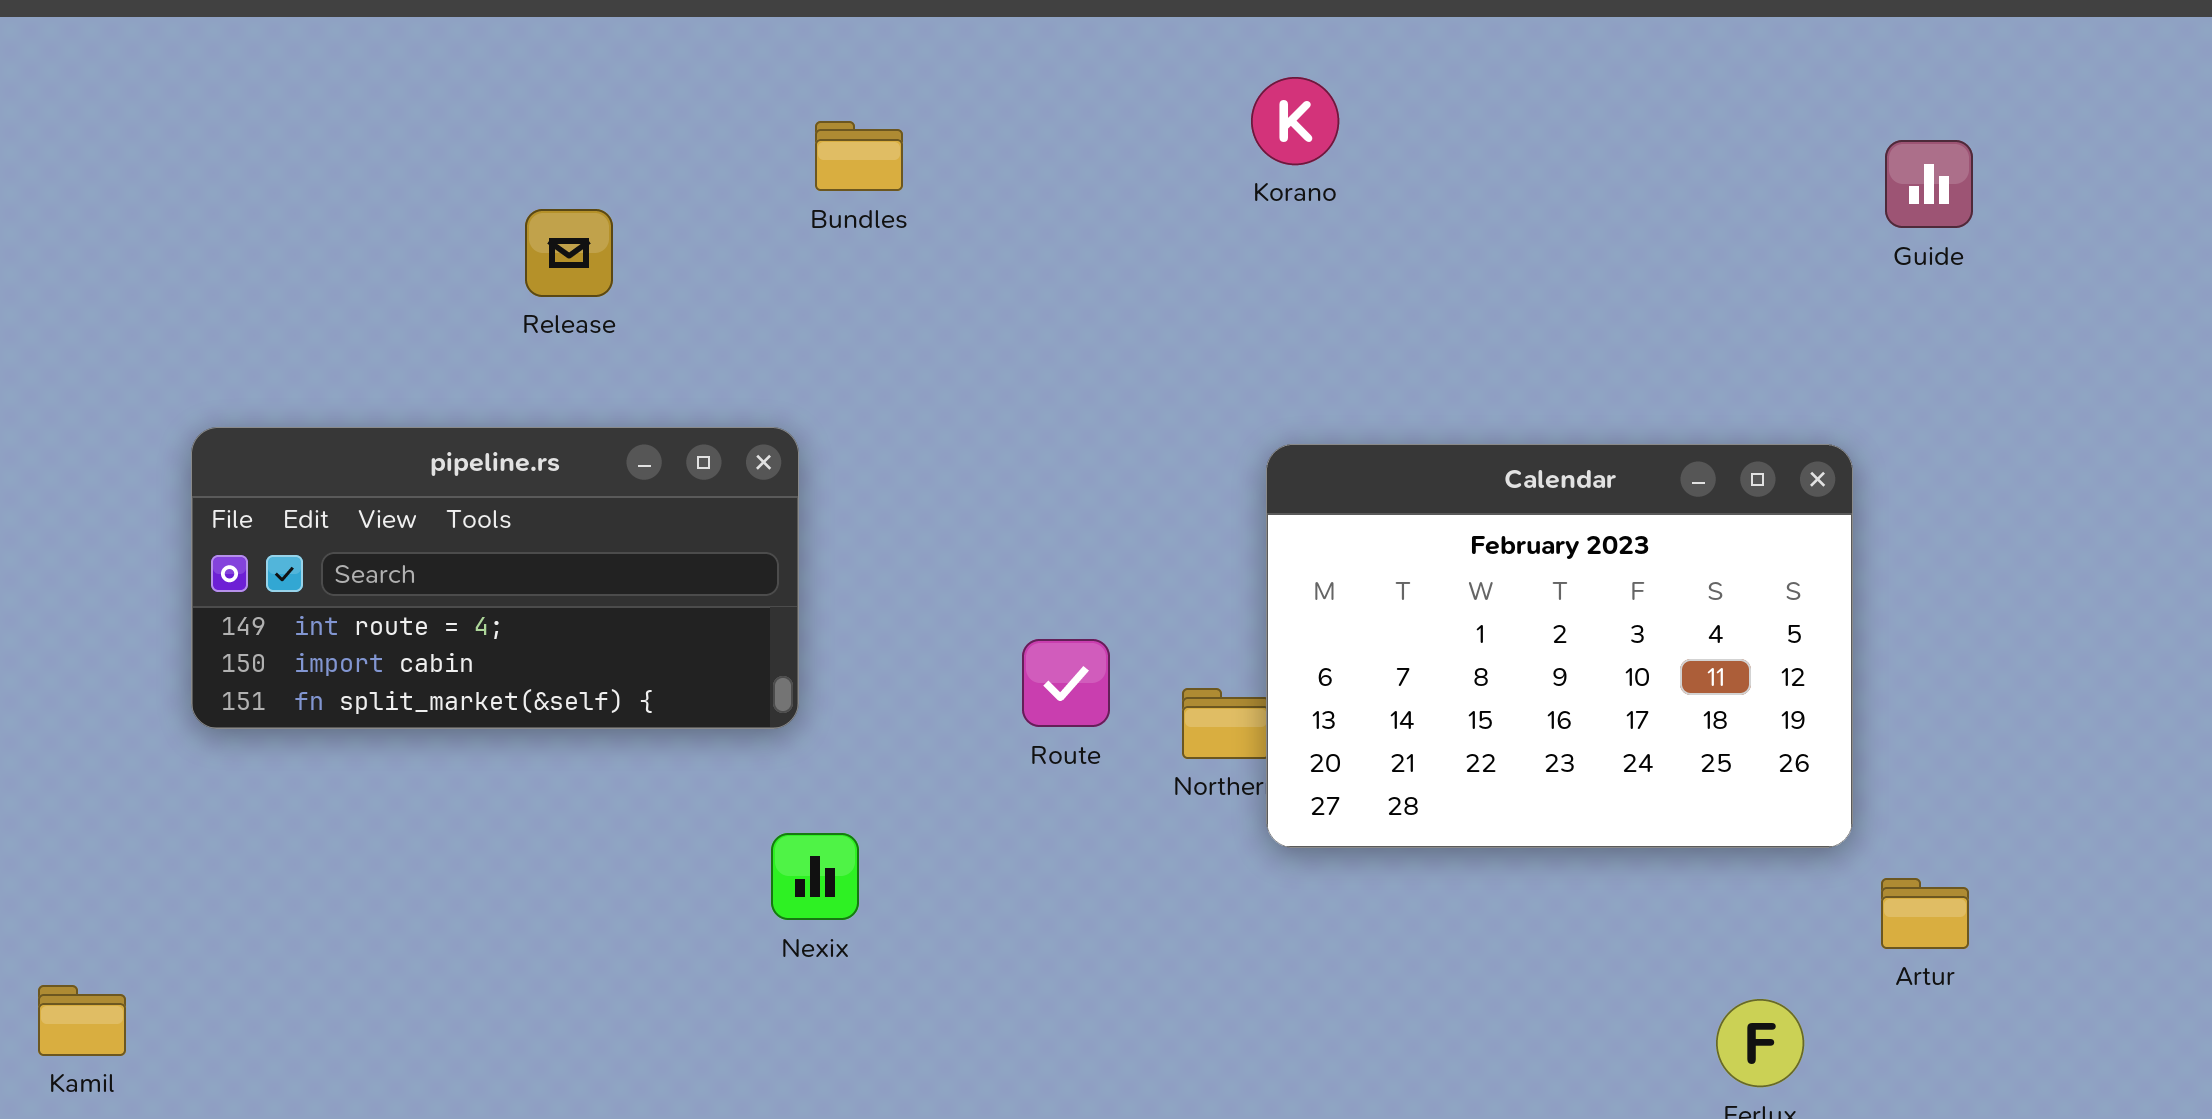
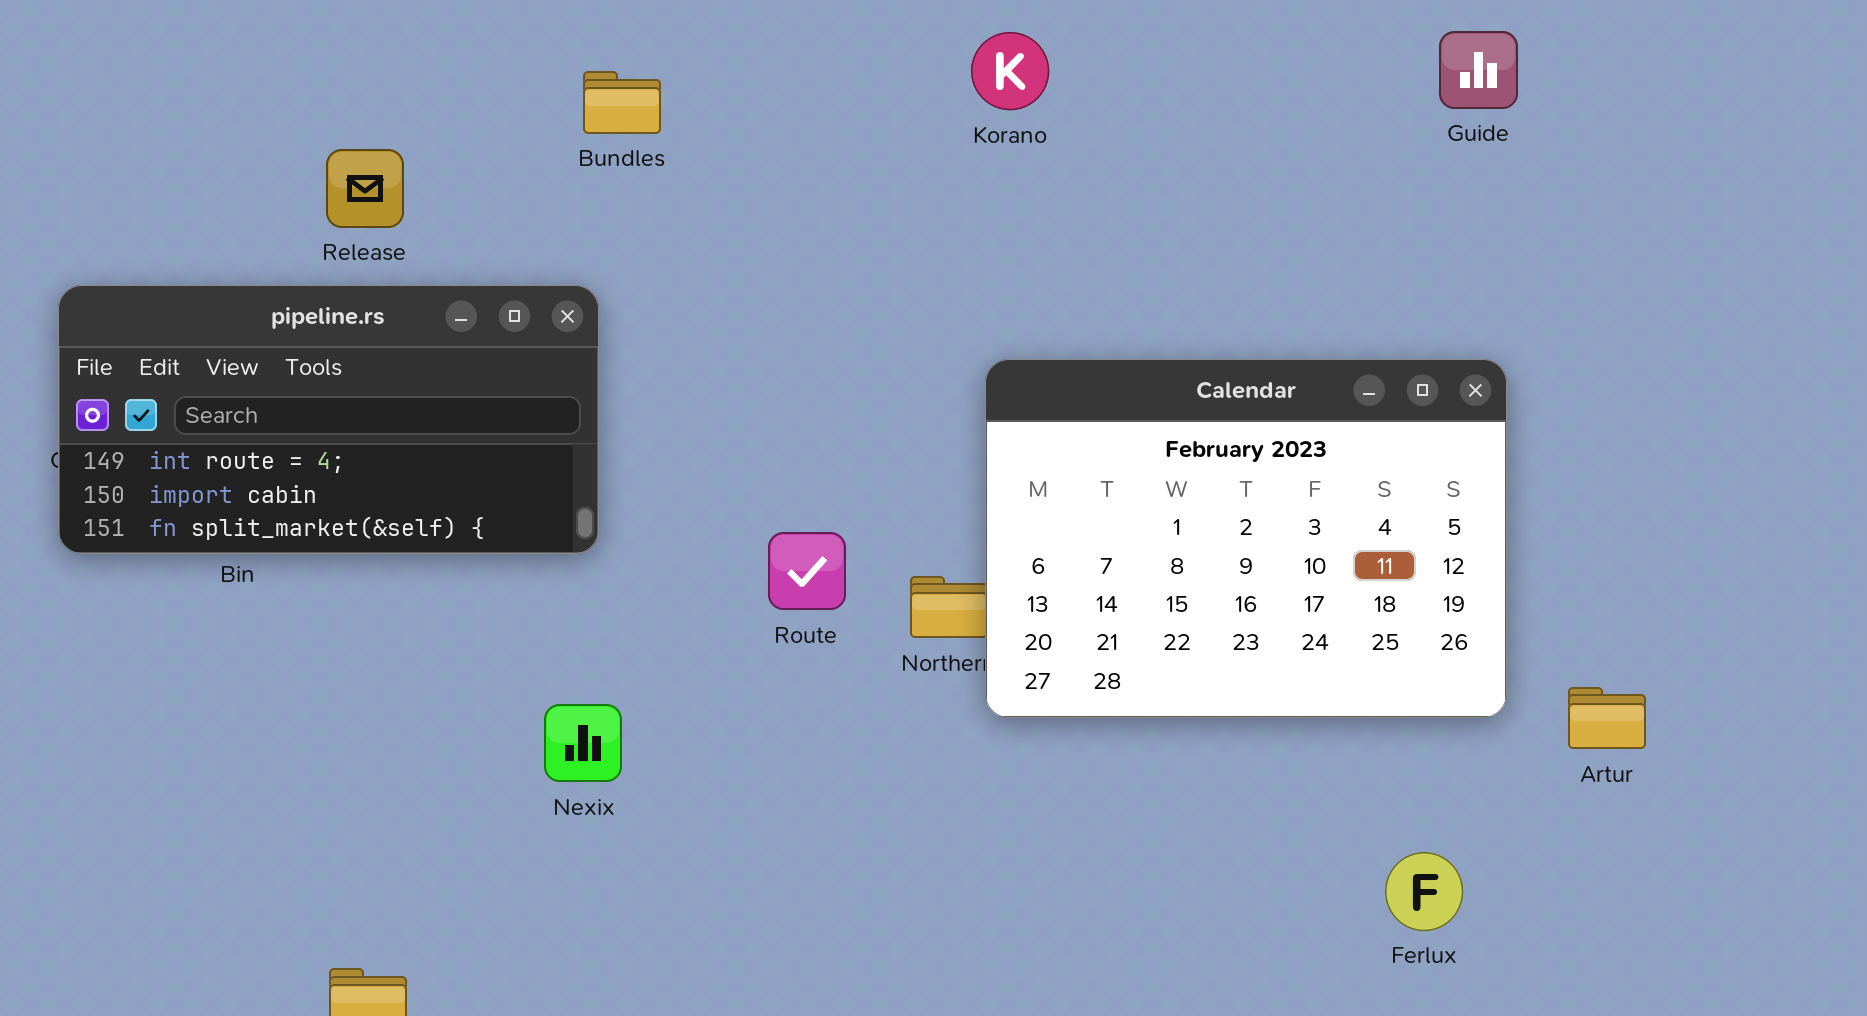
Guide: [1885,140,1973,228] -> [1439,31,1518,109], moved
pipeline.rs: [191,427,799,729] -> [58,285,599,554], moved
Artur: [1881,878,1969,949] -> [1568,687,1646,749], moved

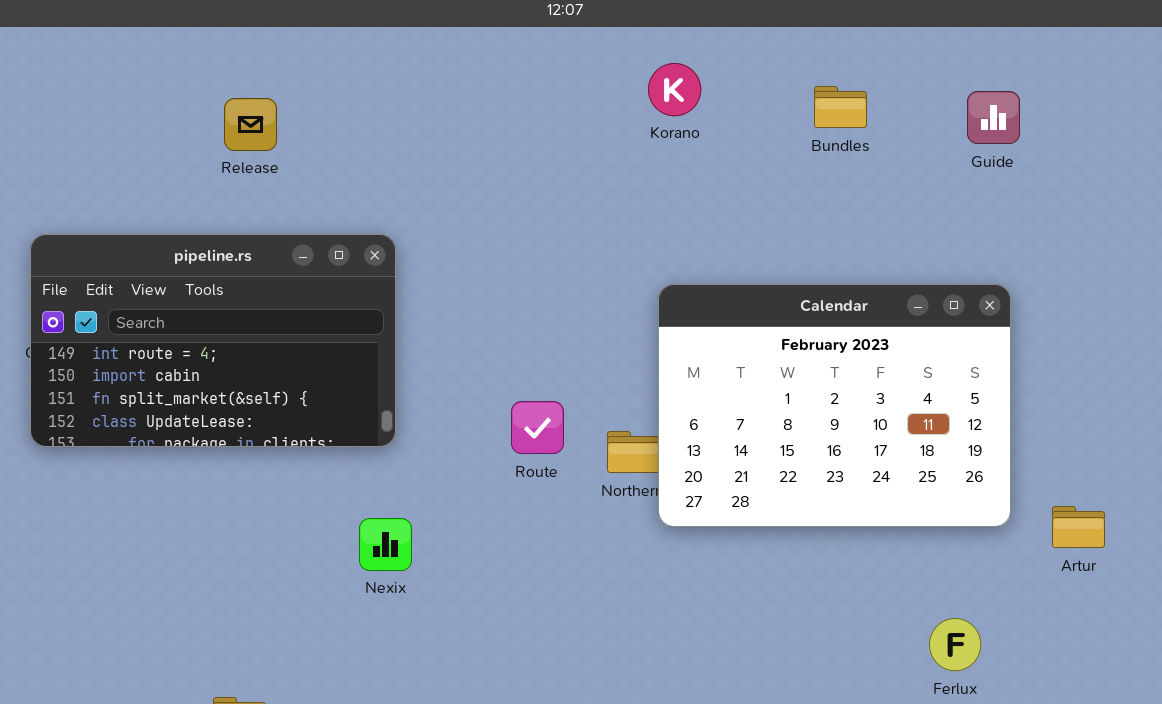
Guide: [1439,31,1518,109] -> [967,91,1020,144], moved
Bundles: [583,71,661,134] -> [814,86,867,128], moved
Release: [326,149,404,228] -> [224,98,277,151], moved
pipeline.rs: [58,285,599,554] -> [30,234,396,447], resized

